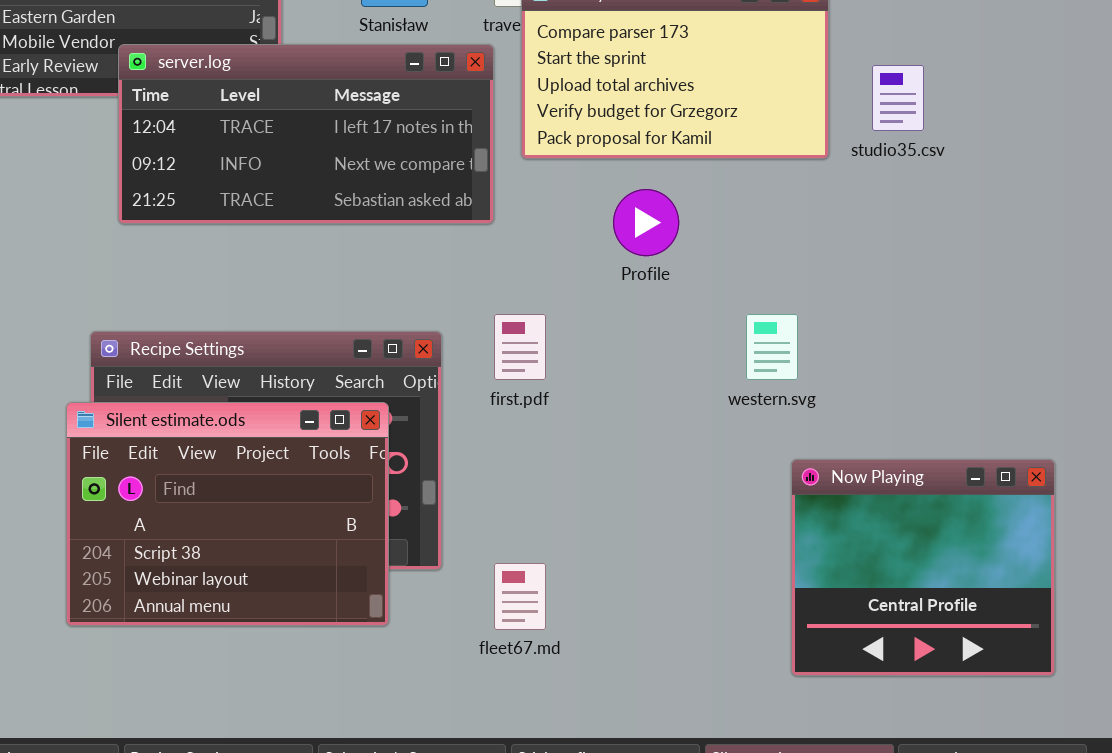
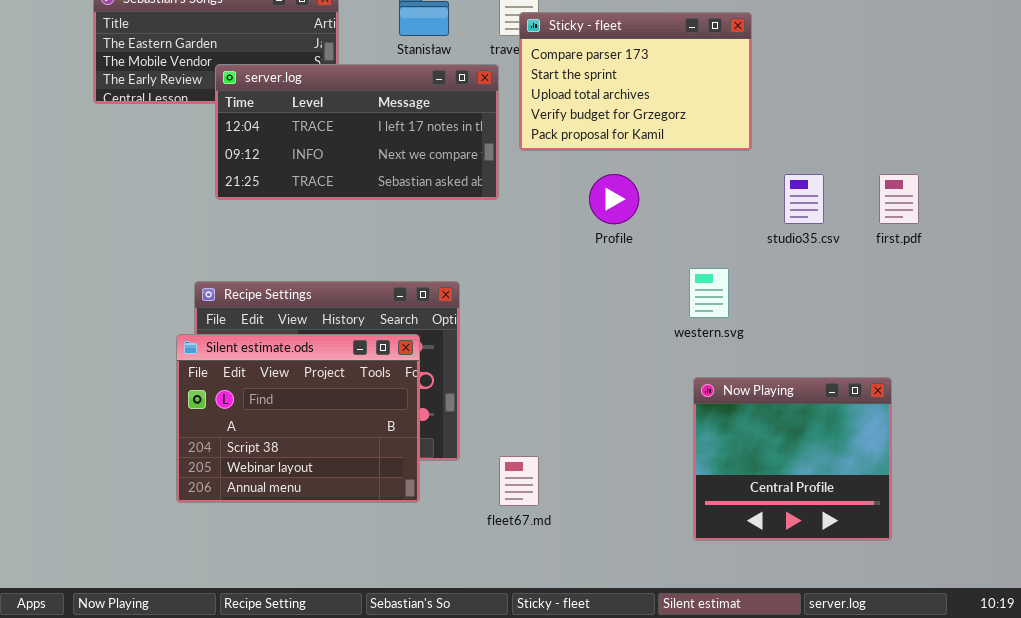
studio35.csv: [872,65,924,131] -> [784,174,824,224], moved
first.pdf: [494,314,546,380] -> [879,174,919,224], moved
Now Playing: [791,459,1055,676] -> [693,377,892,541], moved

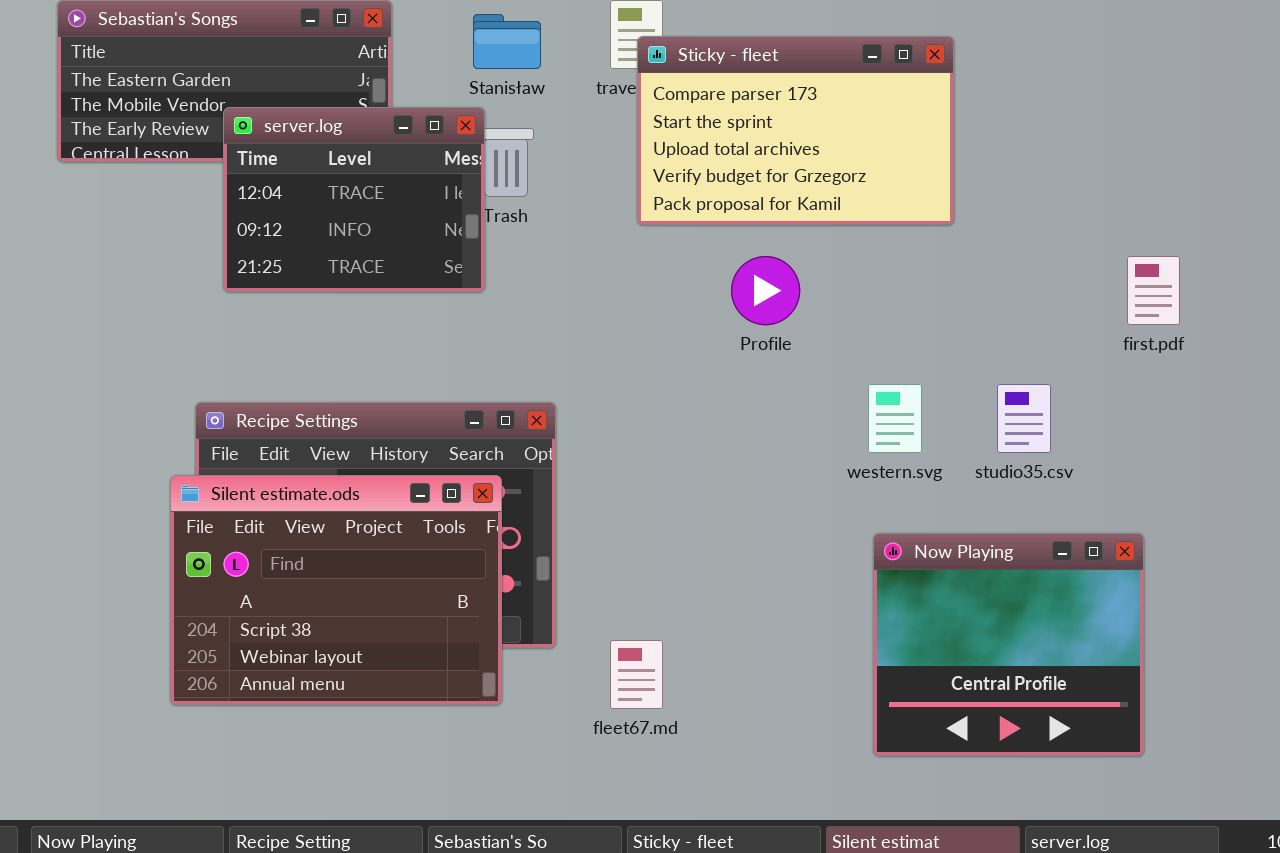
server.log: [215,64,499,200] -> [223,107,485,292], resized
studio35.csv: [784,174,824,224] -> [997,384,1051,453], moved

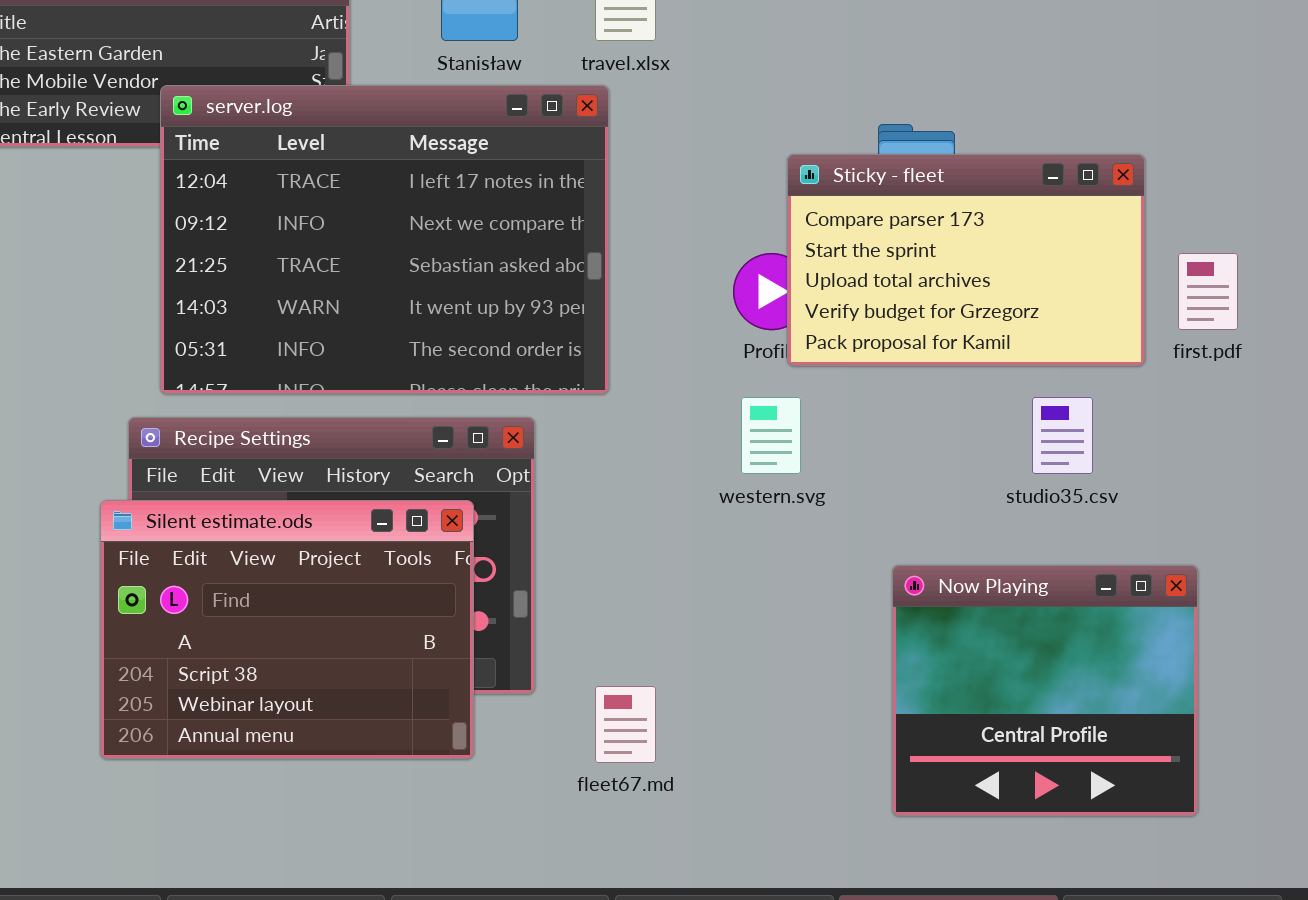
Sticky - fleet: [637,36,954,225] -> [787,154,1145,366], moved
server.log: [223,107,485,292] -> [160,85,609,394], resized
western.svg: [868,384,922,453] -> [741,397,801,474], moved

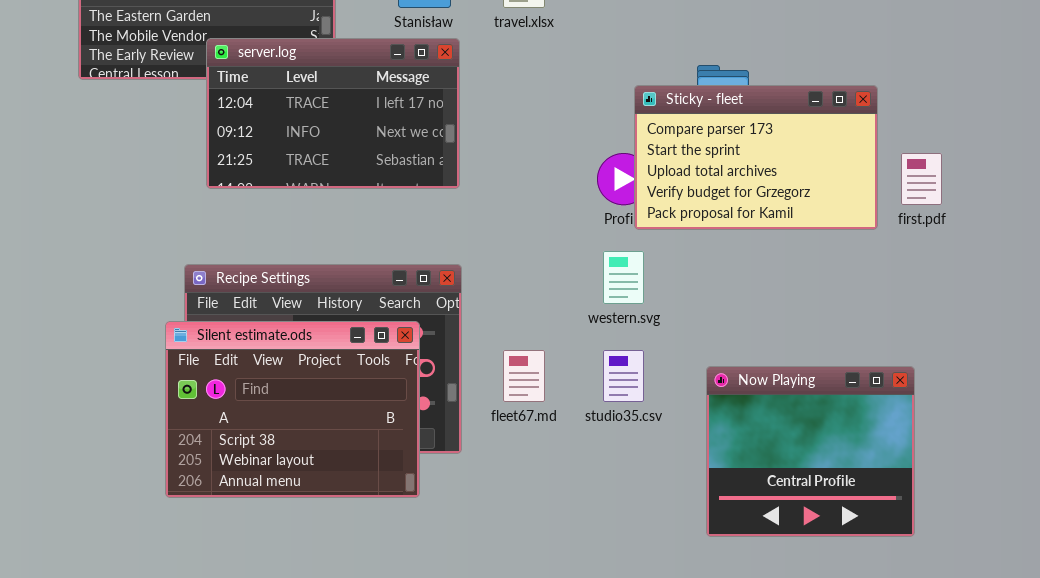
server.log: [160,85,609,394] -> [206,38,460,189], resized
studio35.csv: [1032,397,1093,474] -> [603,350,644,402], moved
fleet67.md: [595,686,656,763] -> [503,350,545,402], moved

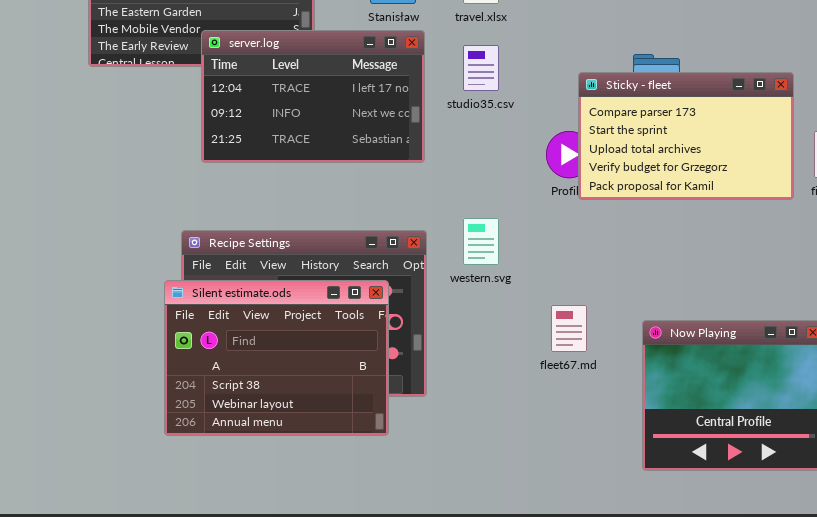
western.svg: [603,251,644,304] -> [463,218,499,265], moved
fleet67.md: [503,350,545,402] -> [551,305,587,352], moved
studio35.csv: [603,350,644,402] -> [463,45,499,91], moved

